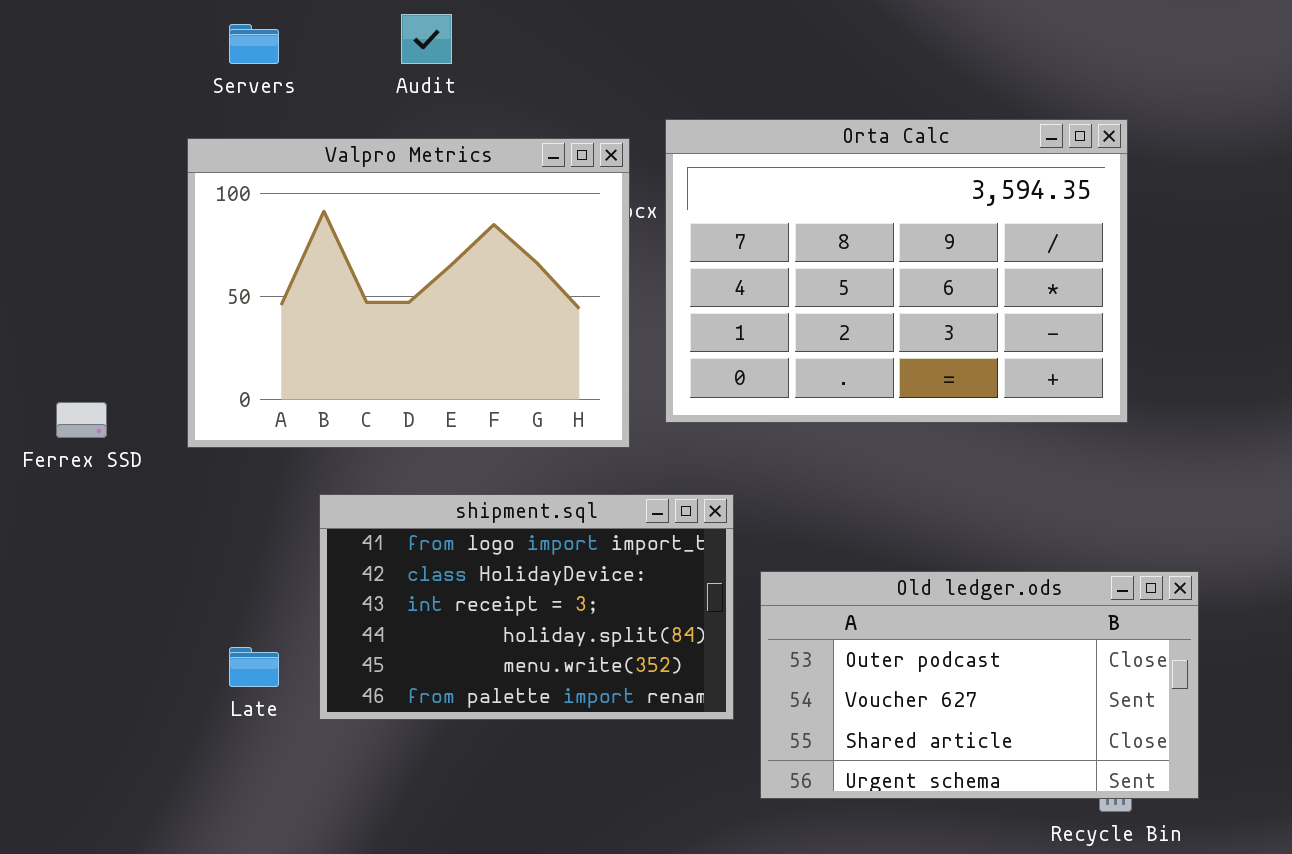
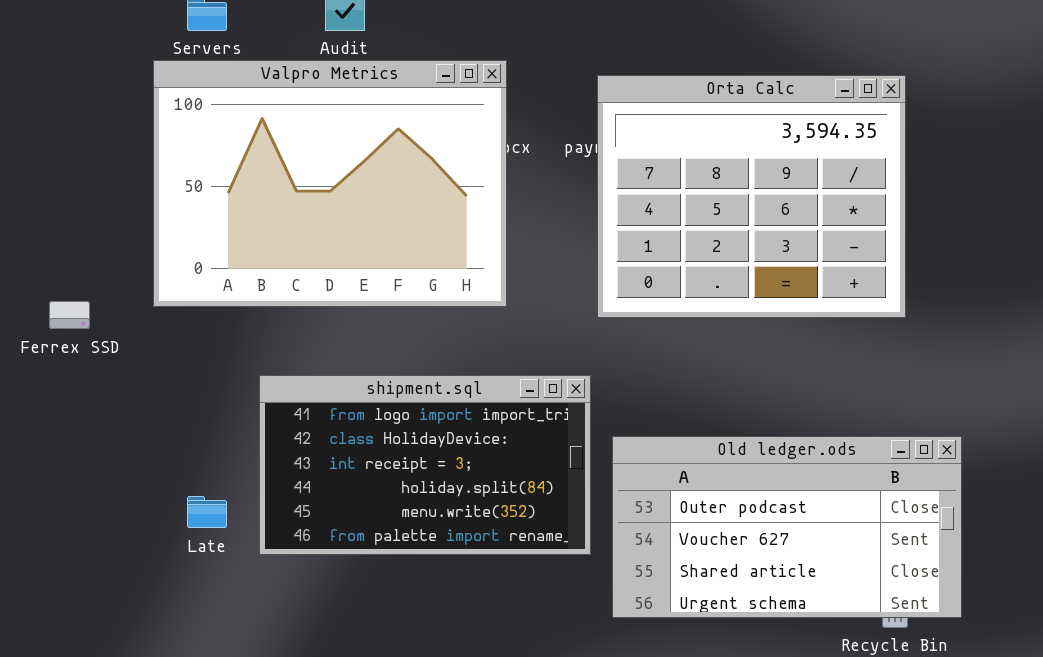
Orta Calc: [665,119,1128,423] -> [597,75,906,318], resized
Valpro Metrics: [187,138,630,448] -> [153,60,507,307], moved

